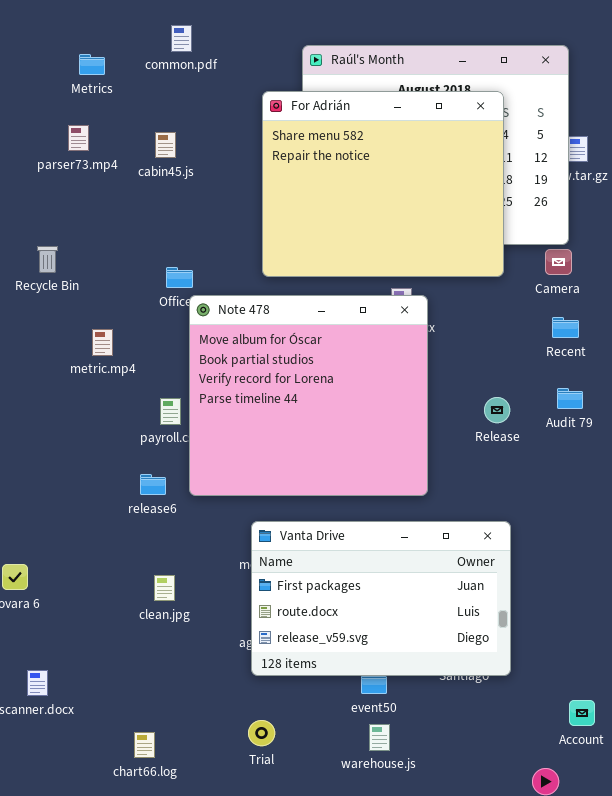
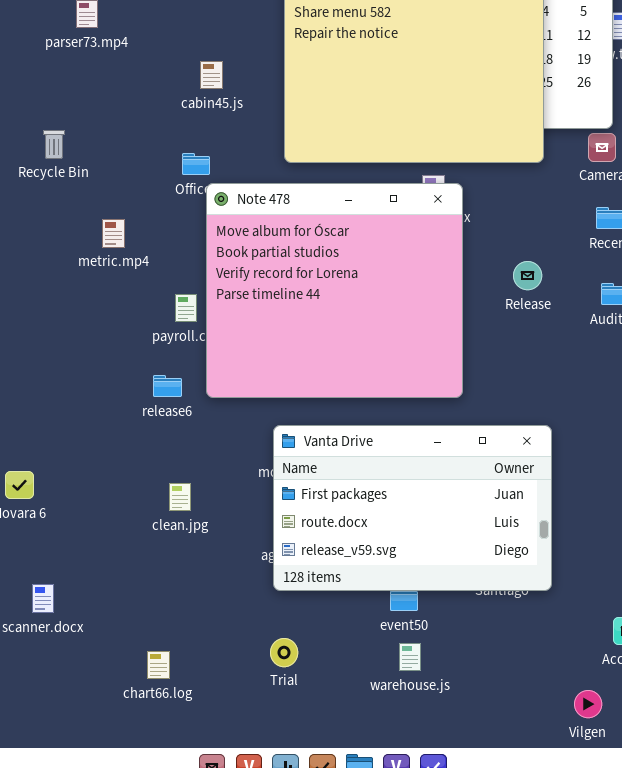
cabin45.js: [155,132,176,158] -> [200,61,223,89], moved
Release: [484,397,510,423] -> [513,261,542,290], moved

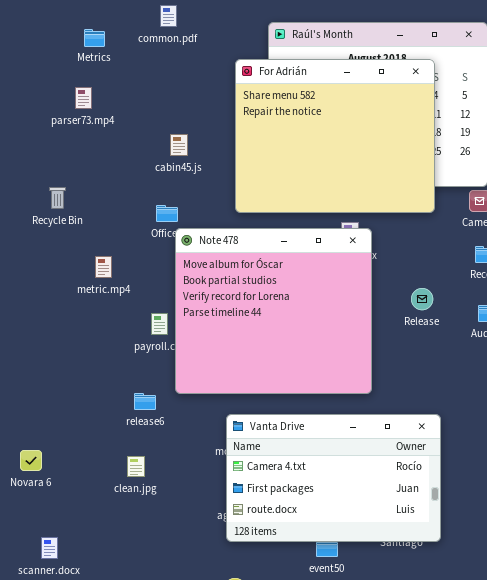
release6: [153,375,182,397] -> [134,393,156,410], moved
Vanta Drive: [273,425,552,591] -> [226,414,441,542], scrolled up 1 row
clean.jpg: [169,483,191,511] -> [127,456,145,477], moved

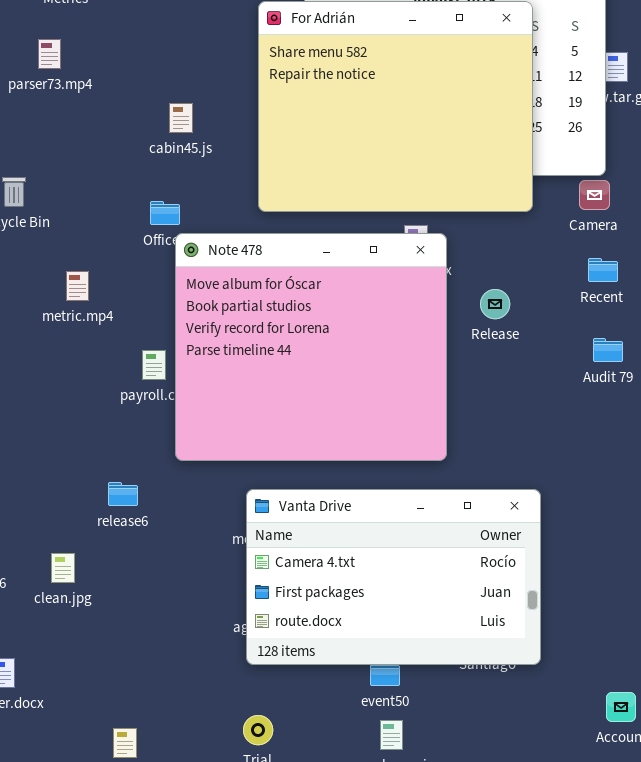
Release: [411,288,433,310] -> [480,289,510,319], moved
release6: [134,393,156,410] -> [108,482,138,506], moved
clean.jpg: [127,456,145,477] -> [51,553,75,583], moved

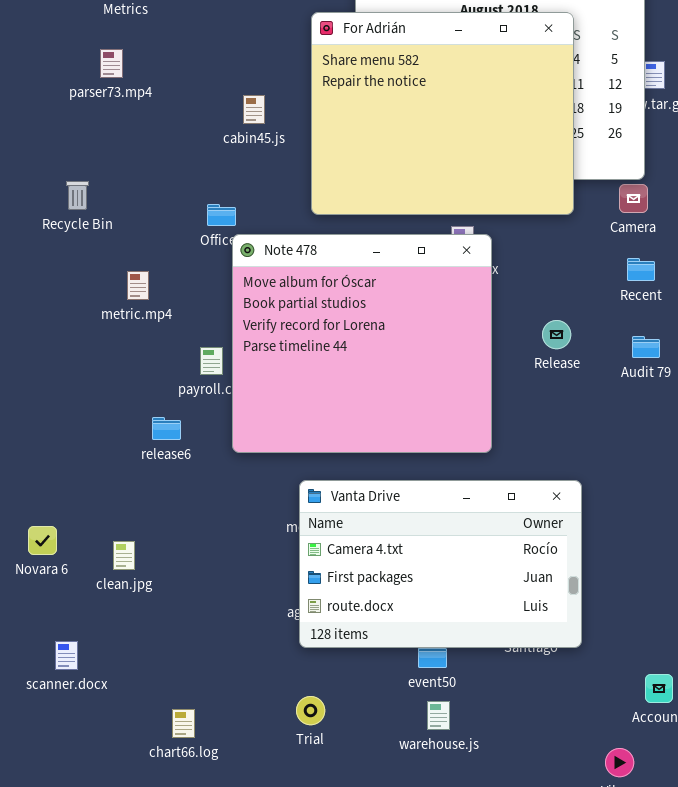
cabin45.js: [169,103,193,133] -> [243,95,265,124], moved
Release: [480,289,510,319] -> [542,320,571,349], moved
release6: [108,482,138,506] -> [152,417,181,440], moved

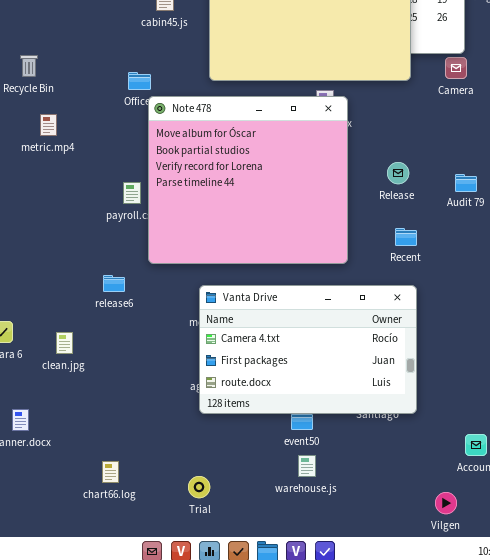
Recent: [627,258,655,281] -> [395,228,417,246], moved
metric.mp4: [127,271,149,300] -> [40,114,57,136], moved
release6: [152,417,181,440] -> [103,275,125,292], moved
Trial: [296,696,325,725] -> [188,476,210,498], moved

